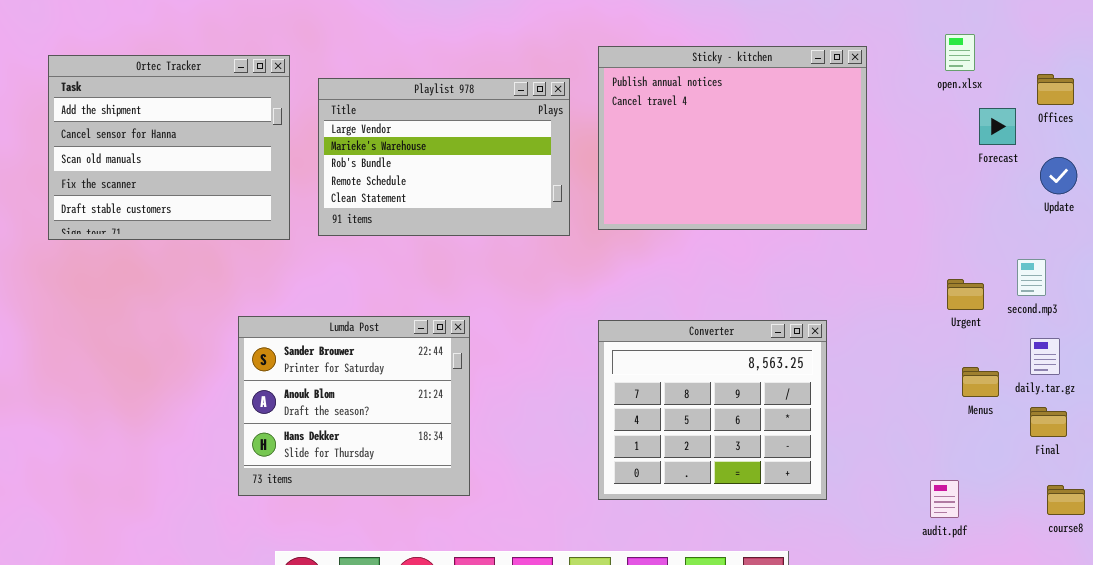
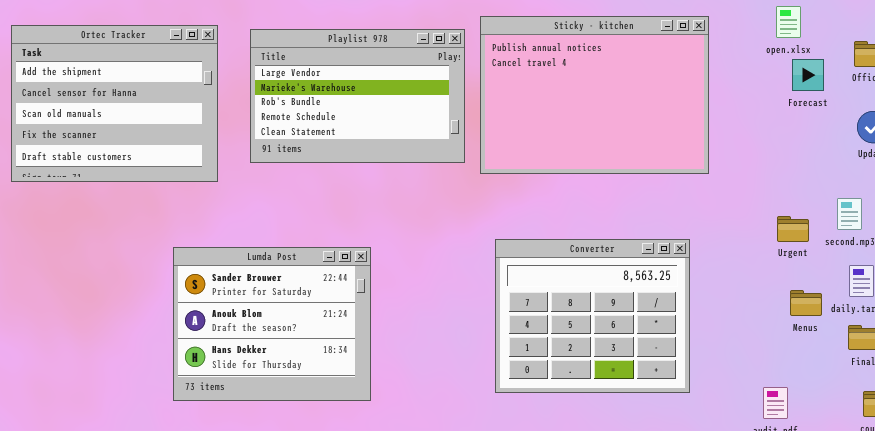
Playlist 978: [318,78,570,236] -> [250,29,465,163], moved
Forecast: [979,108,1016,145] -> [792,59,824,91], moved
Converter: [598,320,827,500] -> [495,239,690,393], moved

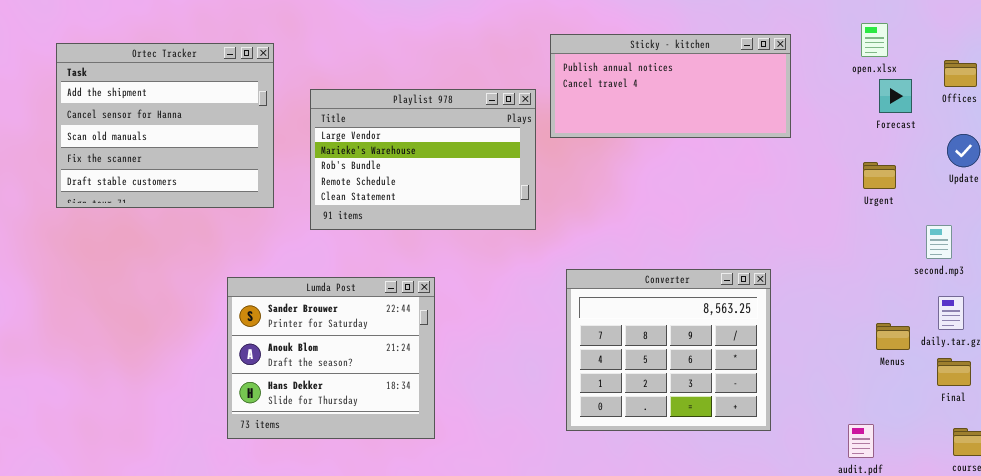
Sticky - kitchen: [480,16,709,174] -> [550,34,791,138], resized
Playlist 978: [250,29,465,163] -> [310,89,536,230], moved
Urgent: [777,216,809,242] -> [863,162,896,189], moved

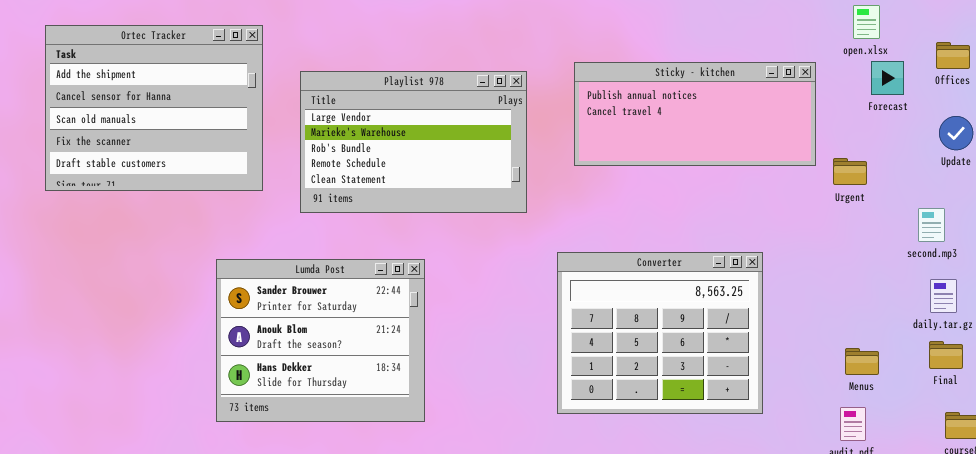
Sticky - kitchen: [550,34,791,138] -> [574,62,816,166], moved
Urgent: [863,162,896,189] -> [833,158,867,185], moved
Menus: [876,323,910,350] -> [845,348,879,375], moved

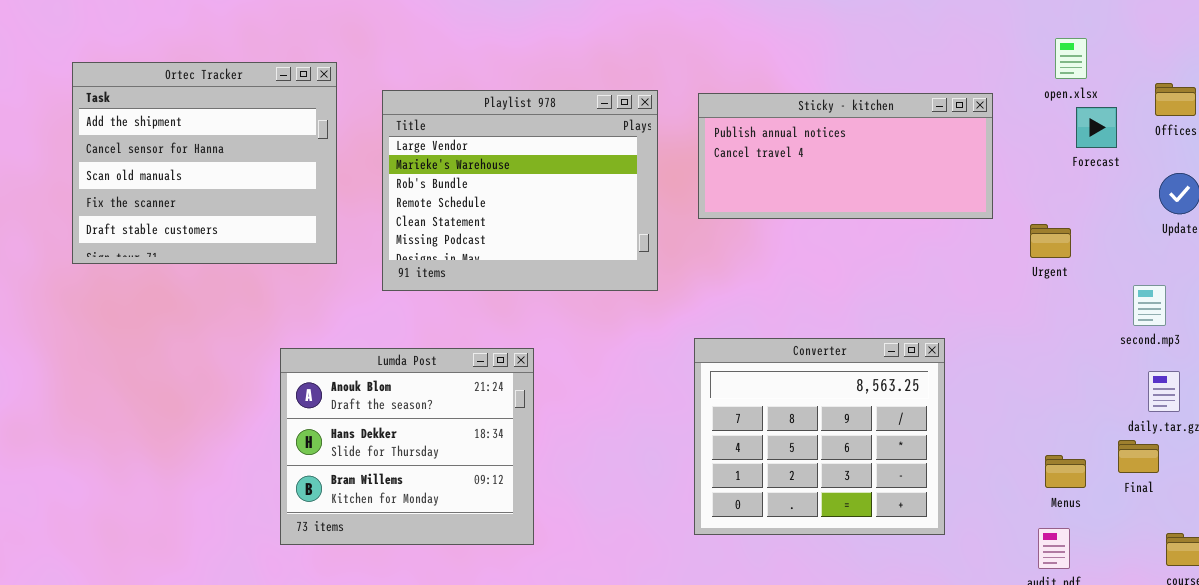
Sticky - kitchen: [574,62,816,166] -> [698,93,993,219], moved
Playlist 978: [300,71,527,213] -> [382,90,658,291], resized
Lumda Post: [216,259,425,422] -> [280,348,534,545], scrolled down 1 row
Final: [929,341,963,369] -> [1118,440,1159,473], moved

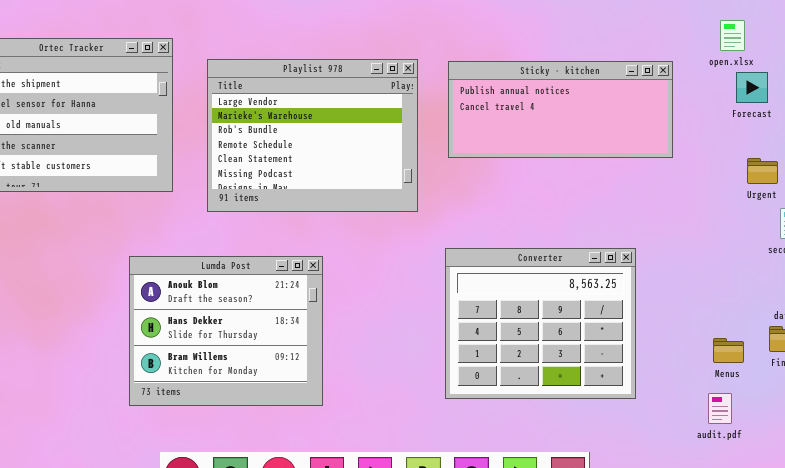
Urgent: [1030,224,1071,258] -> [747,158,778,184], moved

